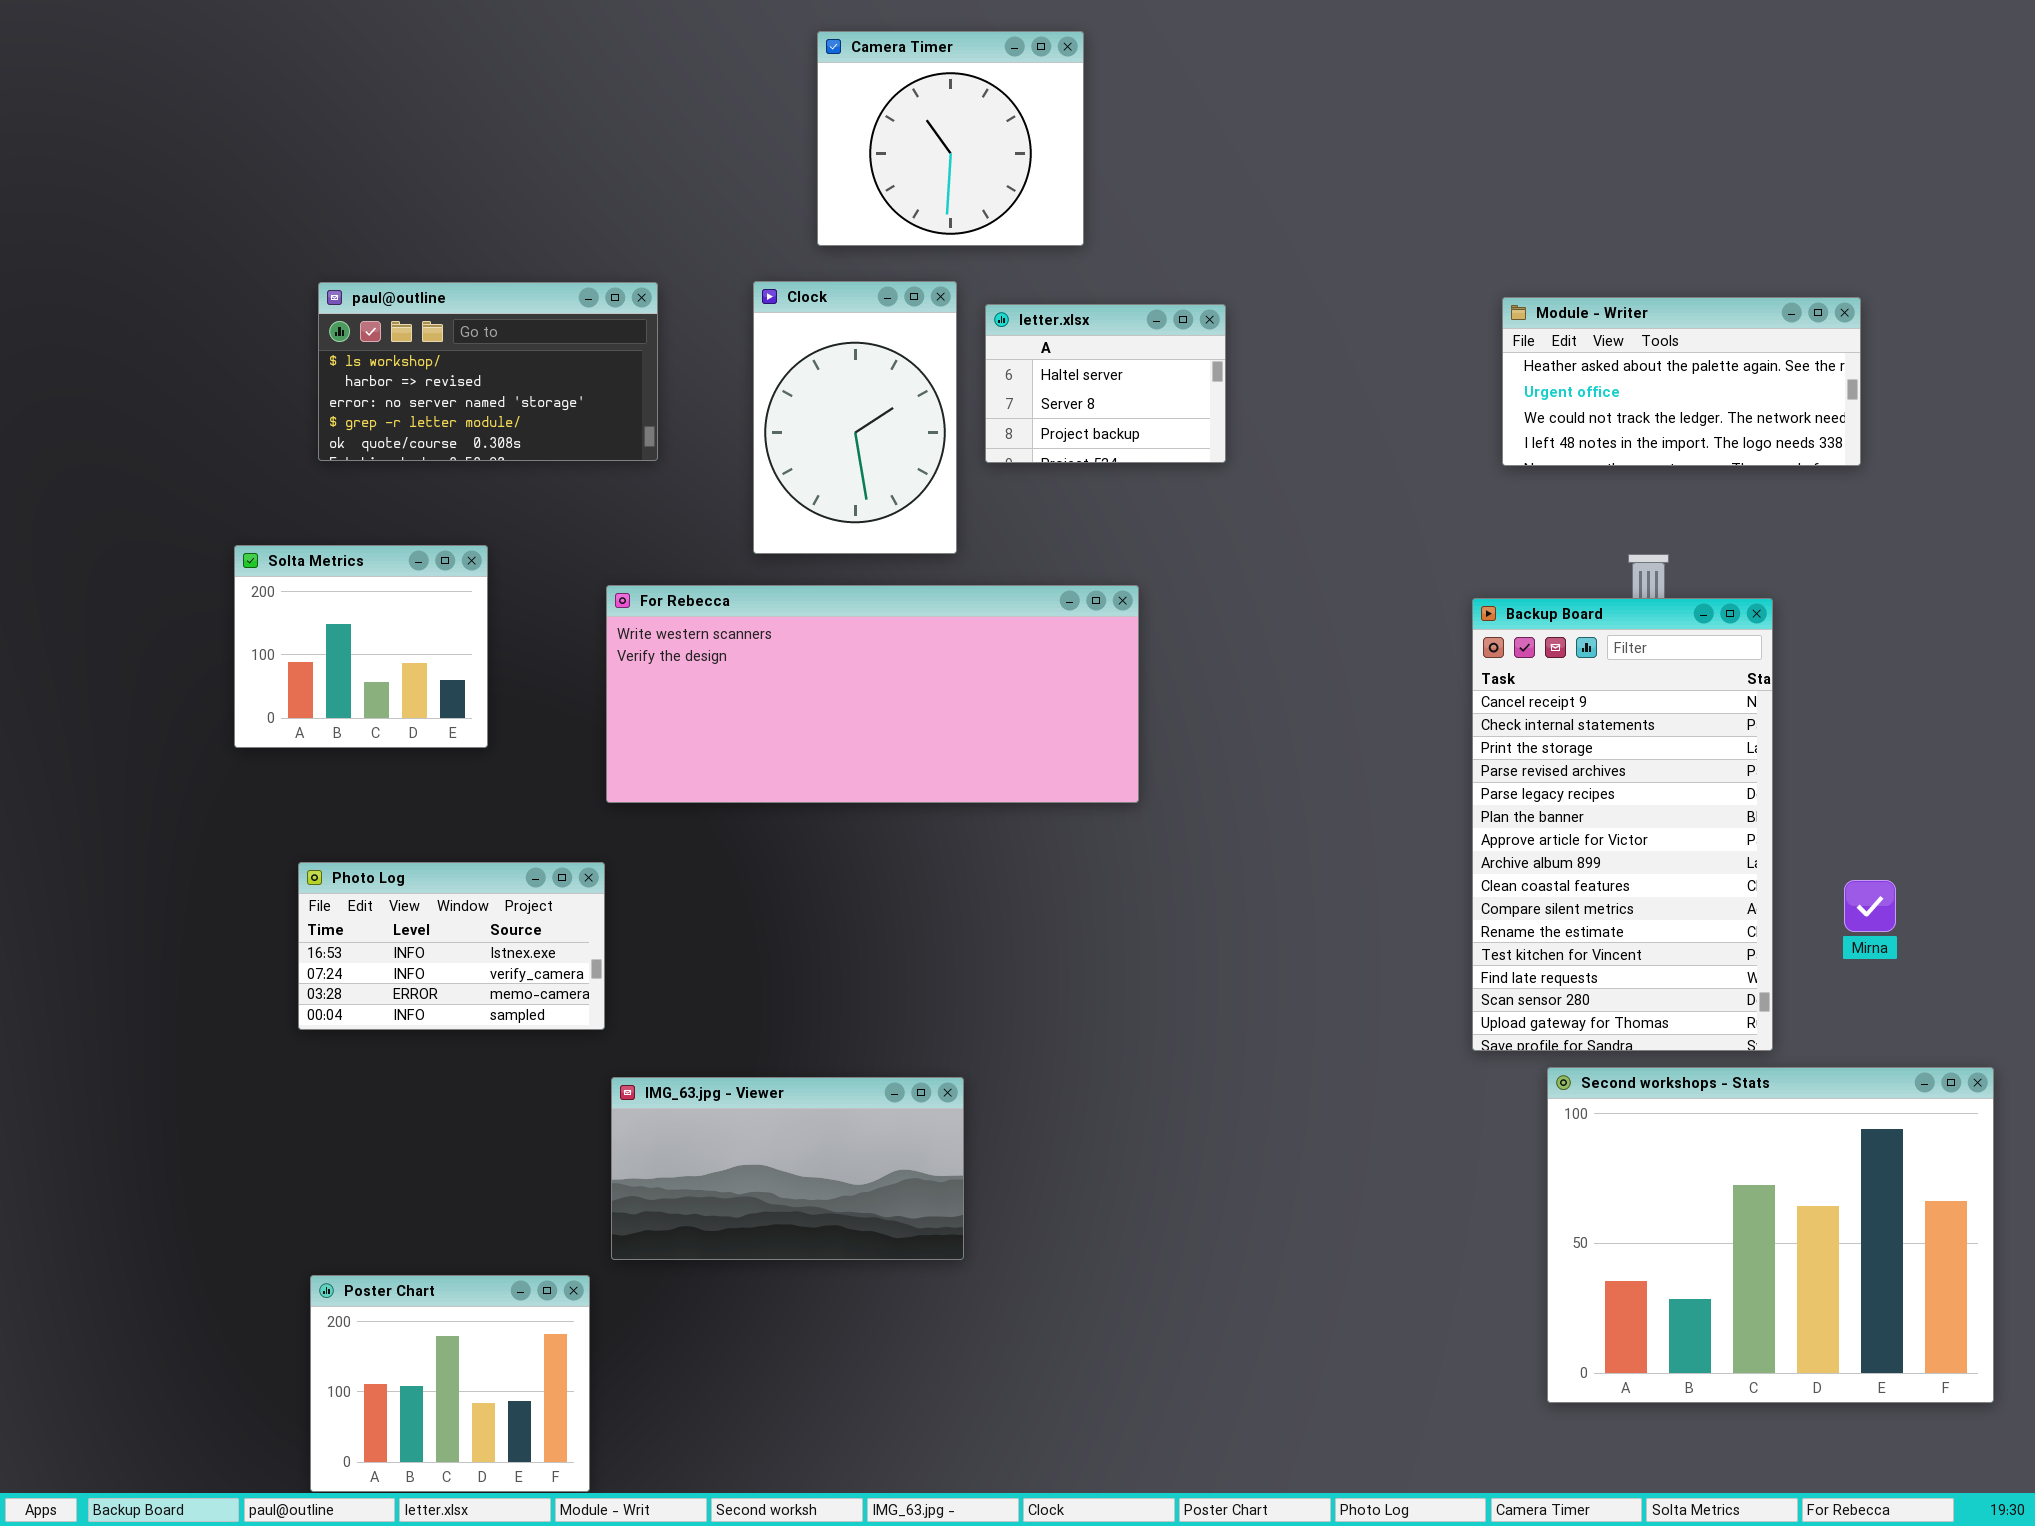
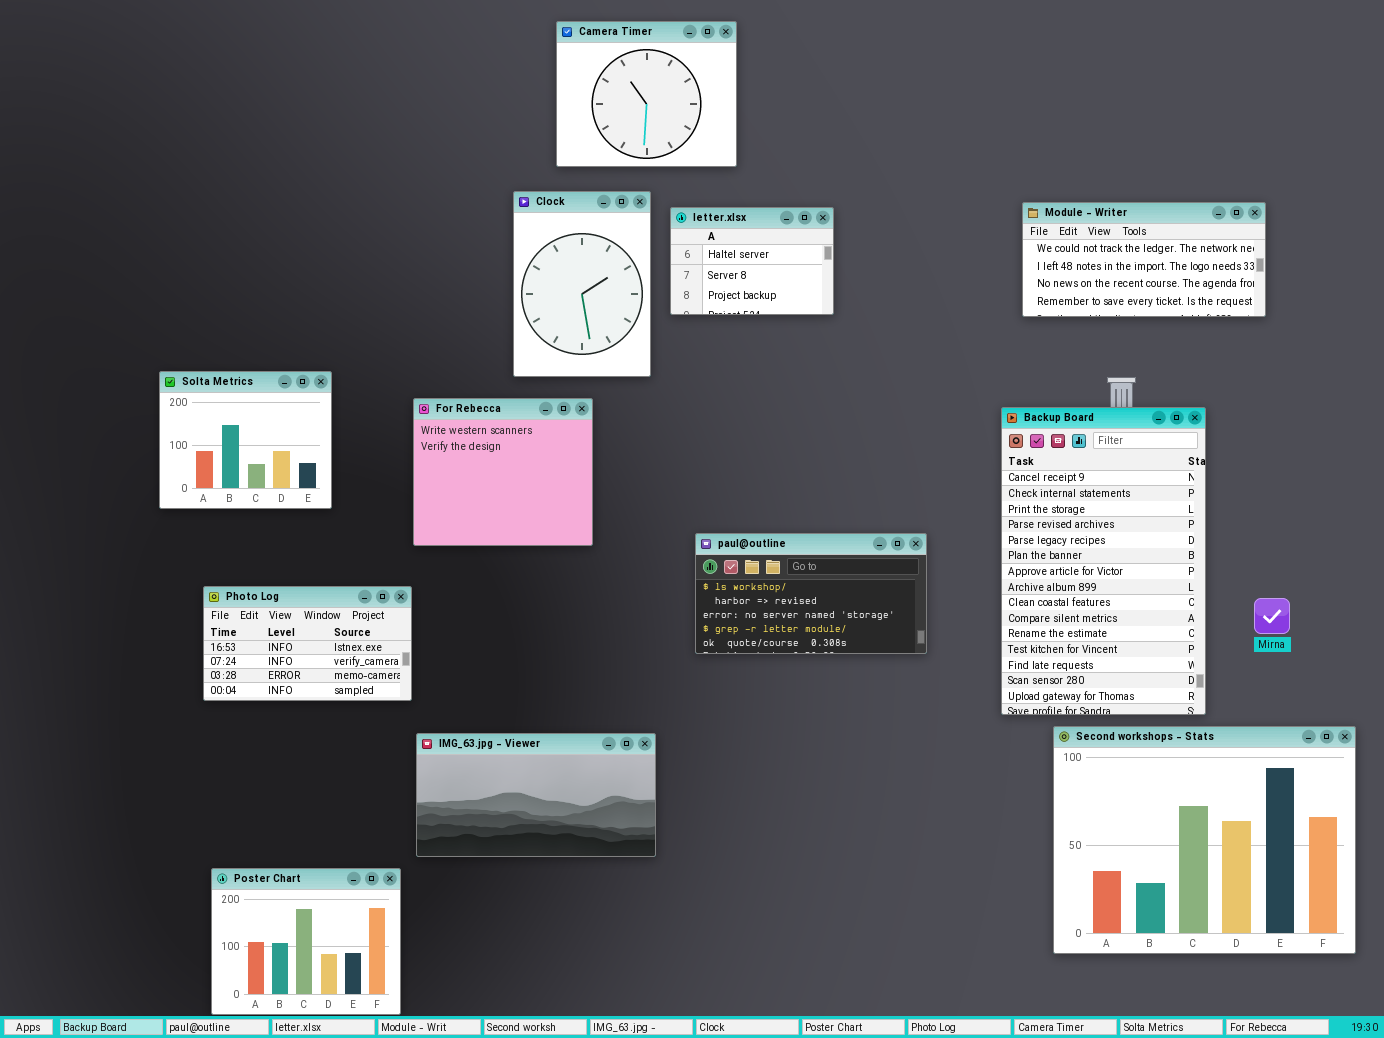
paul@outline: [318,282,658,461] -> [695,533,927,654], moved
Module - Writer: [1502,297,1861,466] -> [1022,202,1266,317], scrolled down 2 rows
For Rebecca: [606,585,1139,803] -> [413,398,593,546], resized

